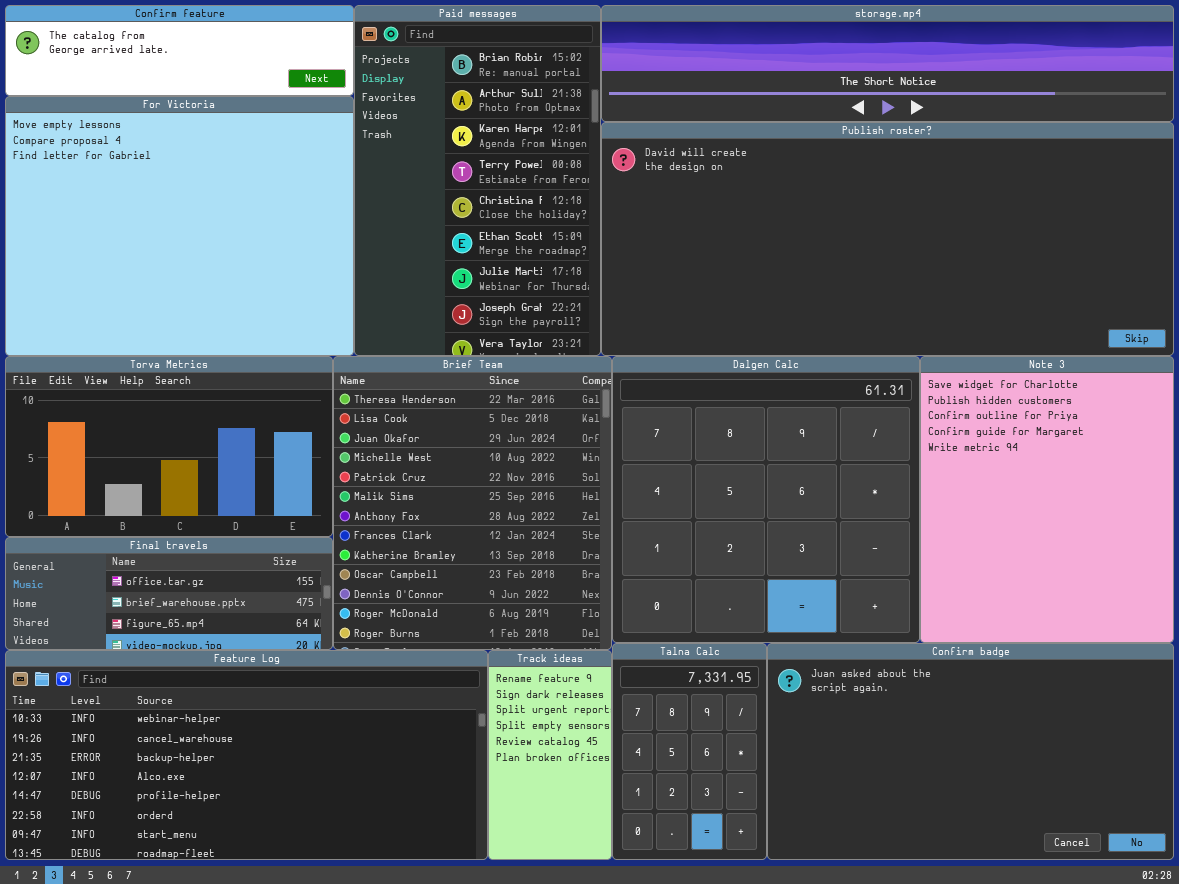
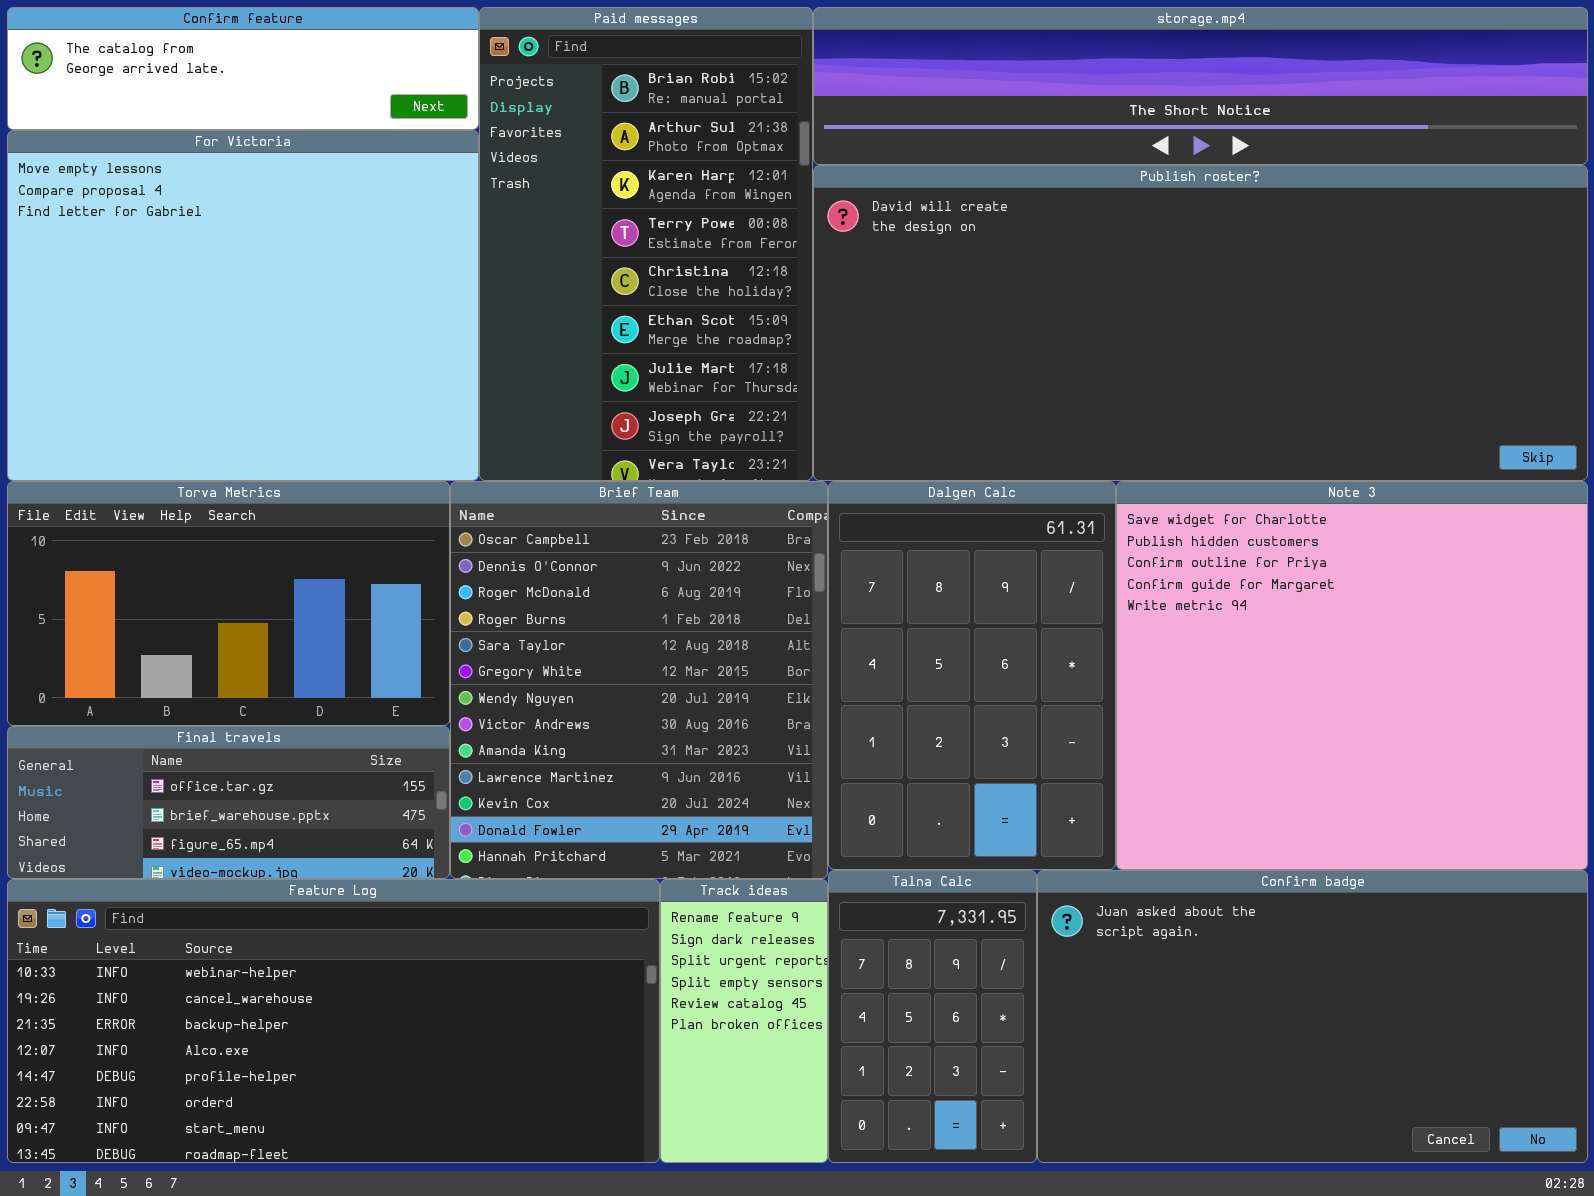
Brief Team: [333,356,612,650] -> [450,481,828,879], scrolled down 9 rows
Dalgen Calc: [612,356,920,643] -> [828,481,1116,870], resized
Note 3: [920,356,1174,643] -> [1116,481,1588,870], resized

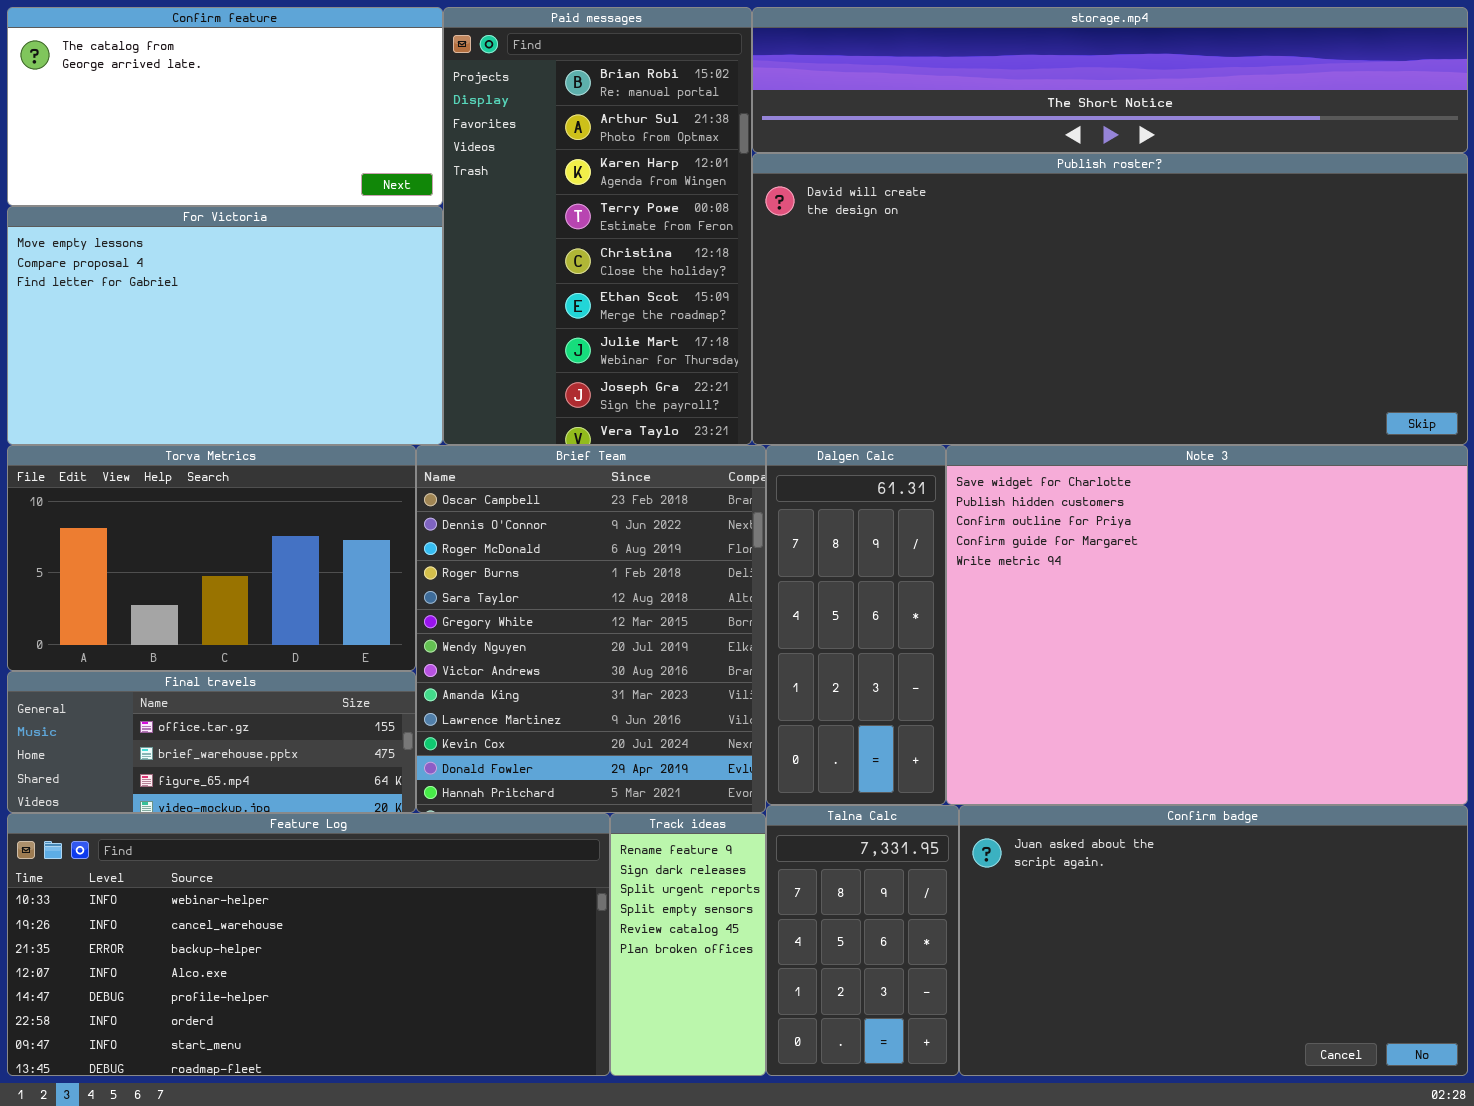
Confirm feature: [7,7,479,130] -> [7,7,443,206], resized
For Victoria: [7,130,479,481] -> [7,206,443,445], resized
Dalgen Calc: [828,481,1116,870] -> [766,445,946,805], resized
Note 3: [1116,481,1588,870] -> [946,445,1468,805], resized

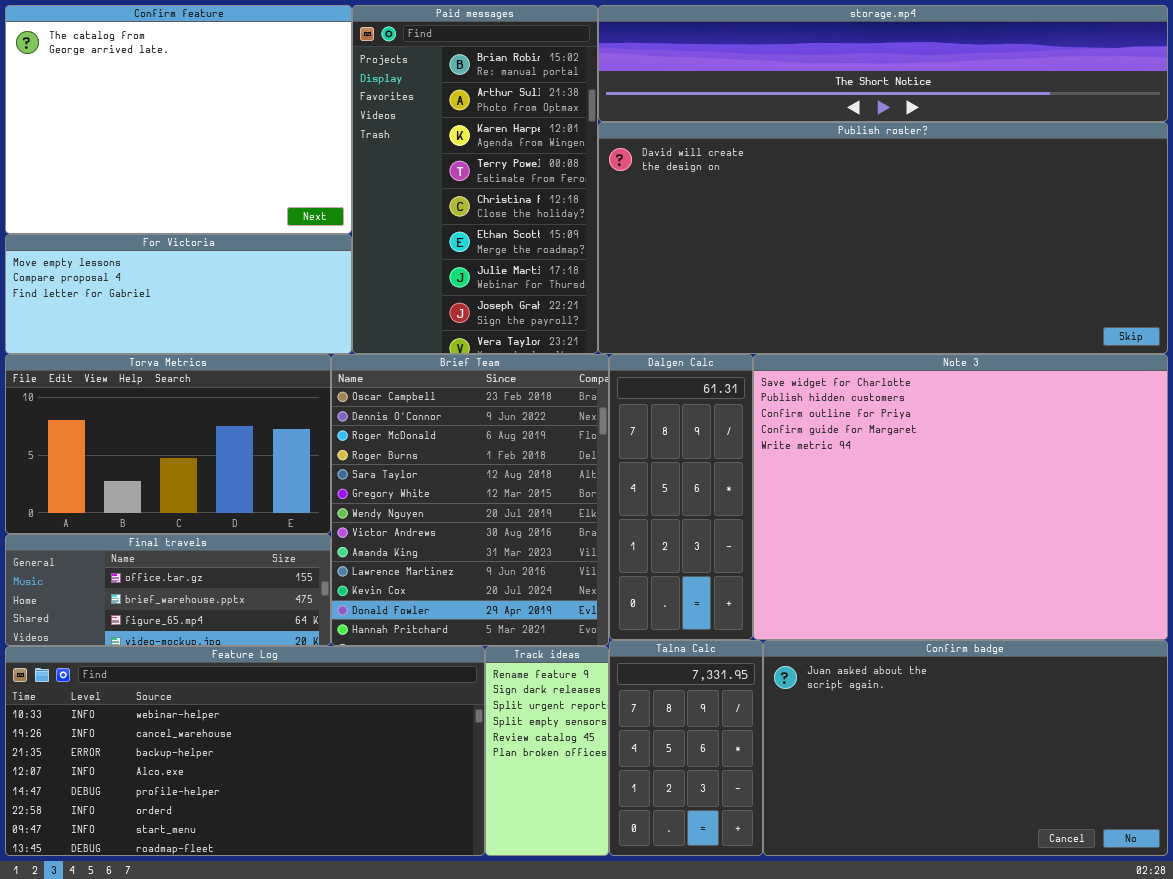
Confirm feature: [7,7,443,206] -> [5,5,352,234], resized
For Victoria: [7,206,443,445] -> [5,234,352,354], resized

